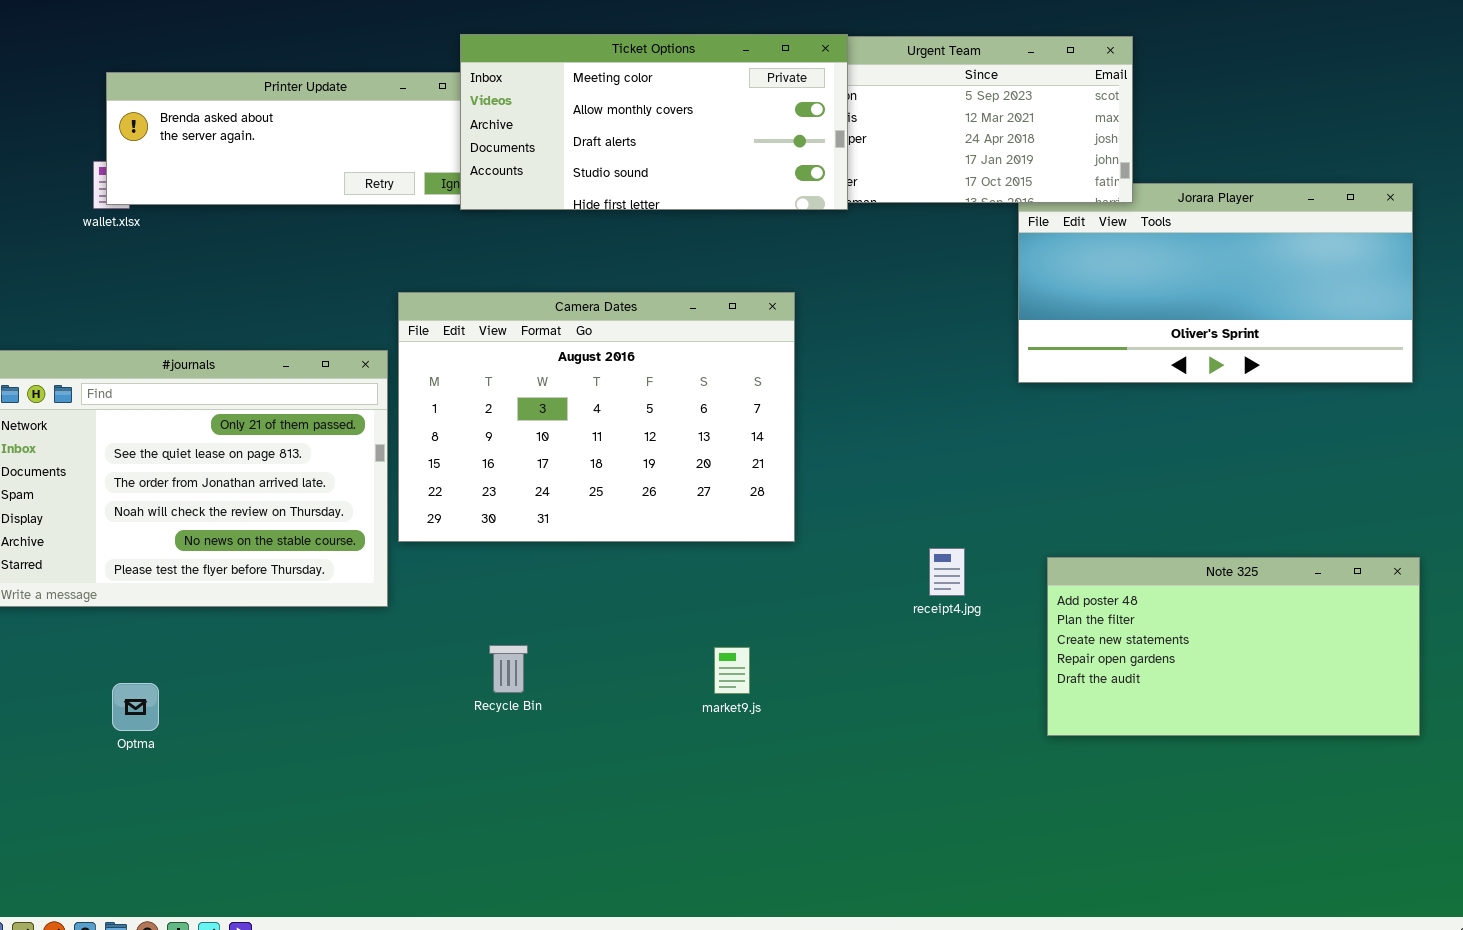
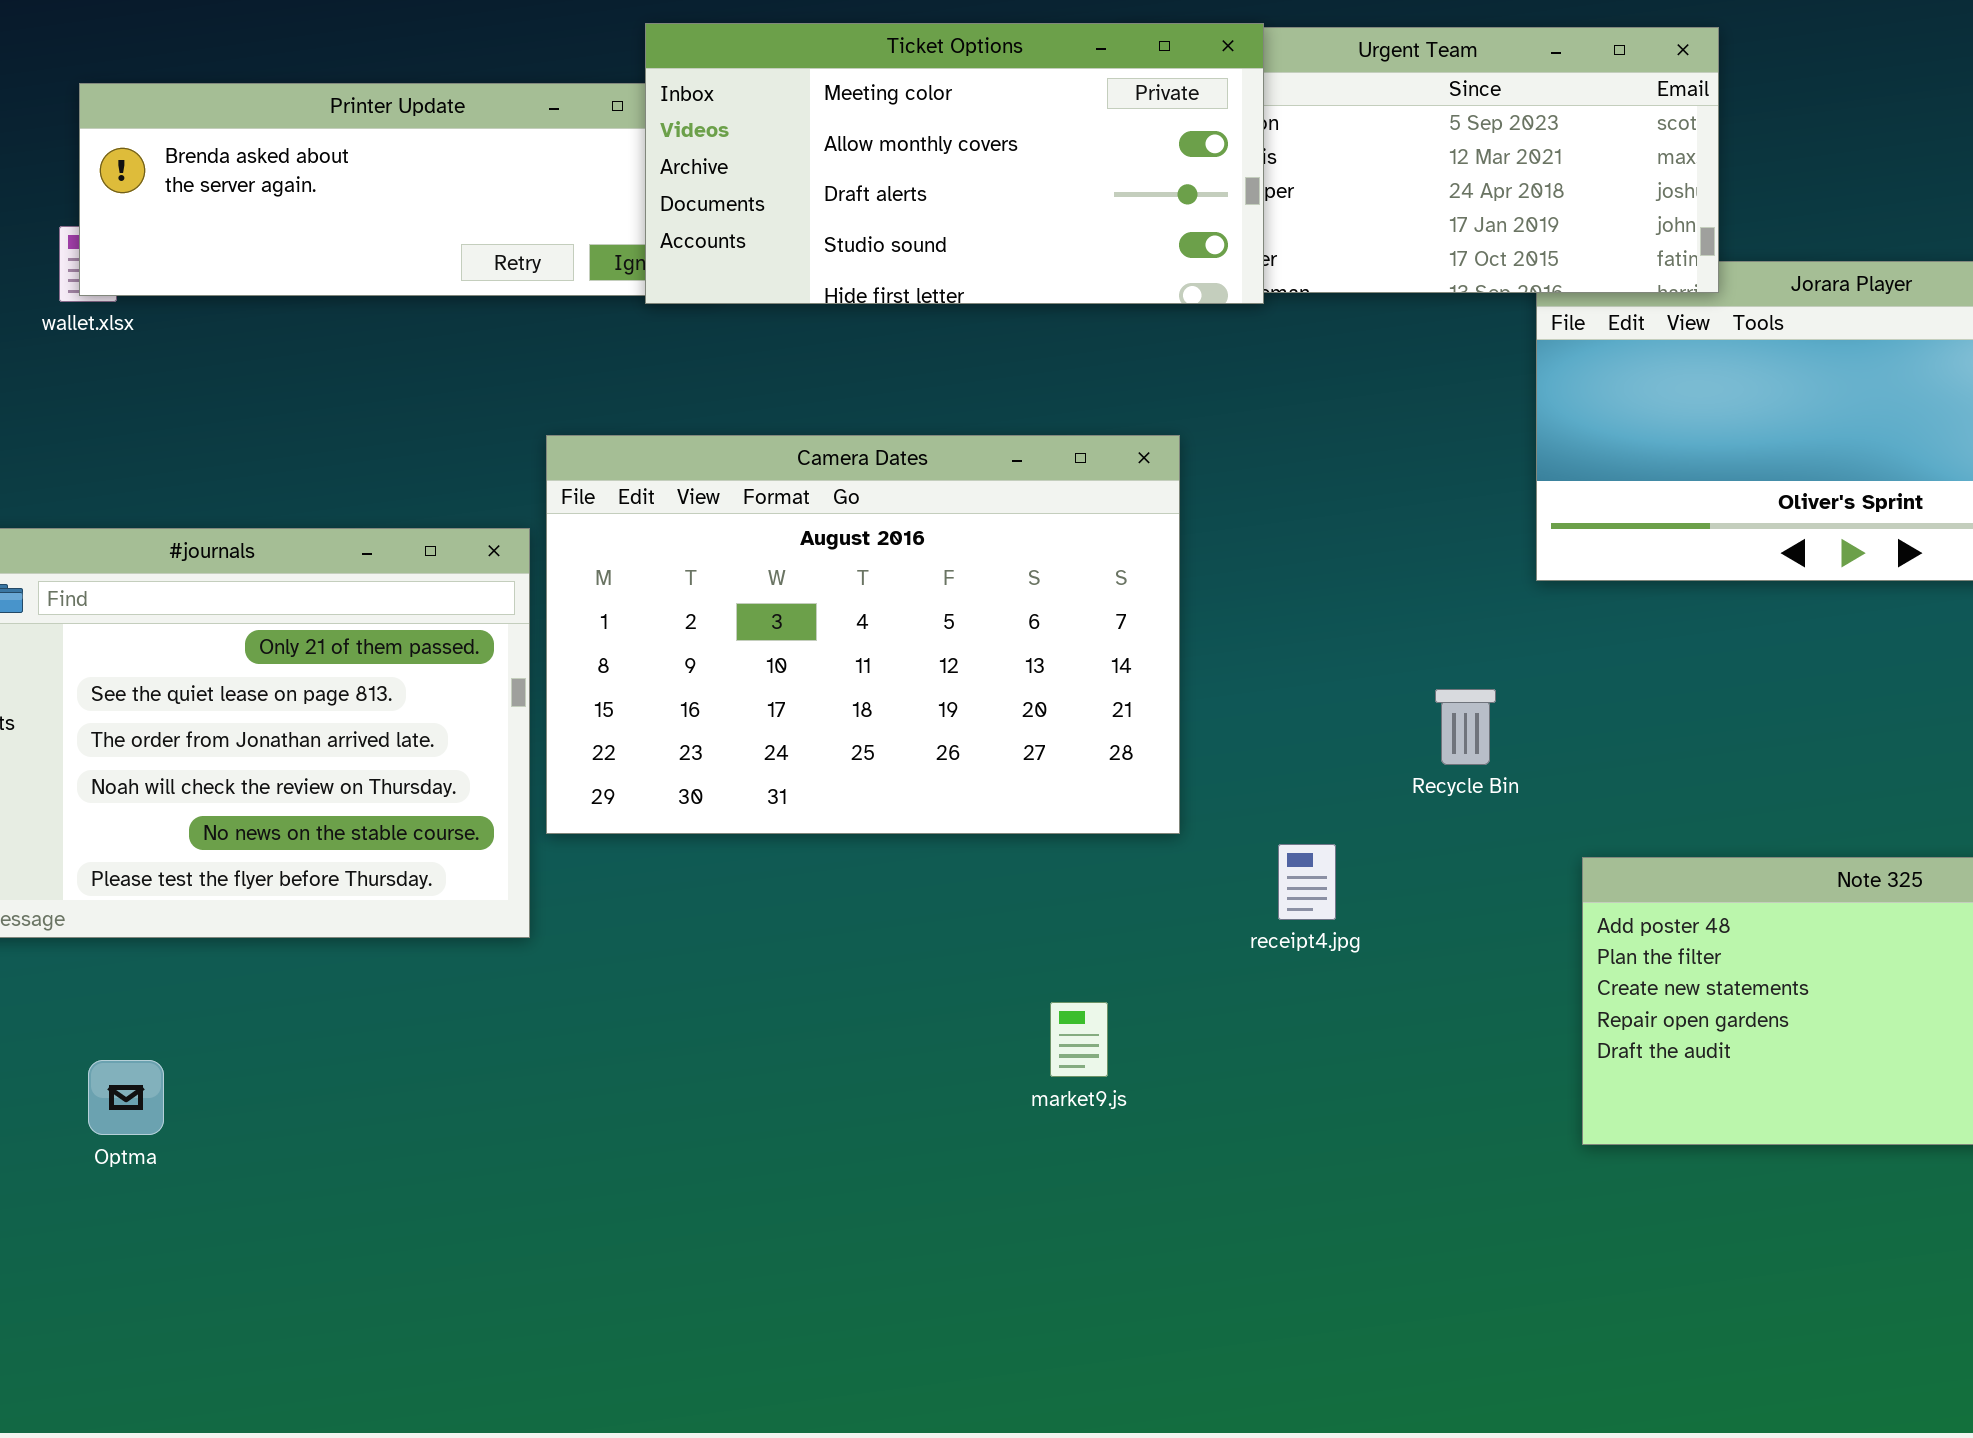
receipt4.jpg: [929,548,965,596] -> [1278,844,1336,920], moved
Recycle Bin: [489,645,528,693] -> [1435,689,1496,765], moved

